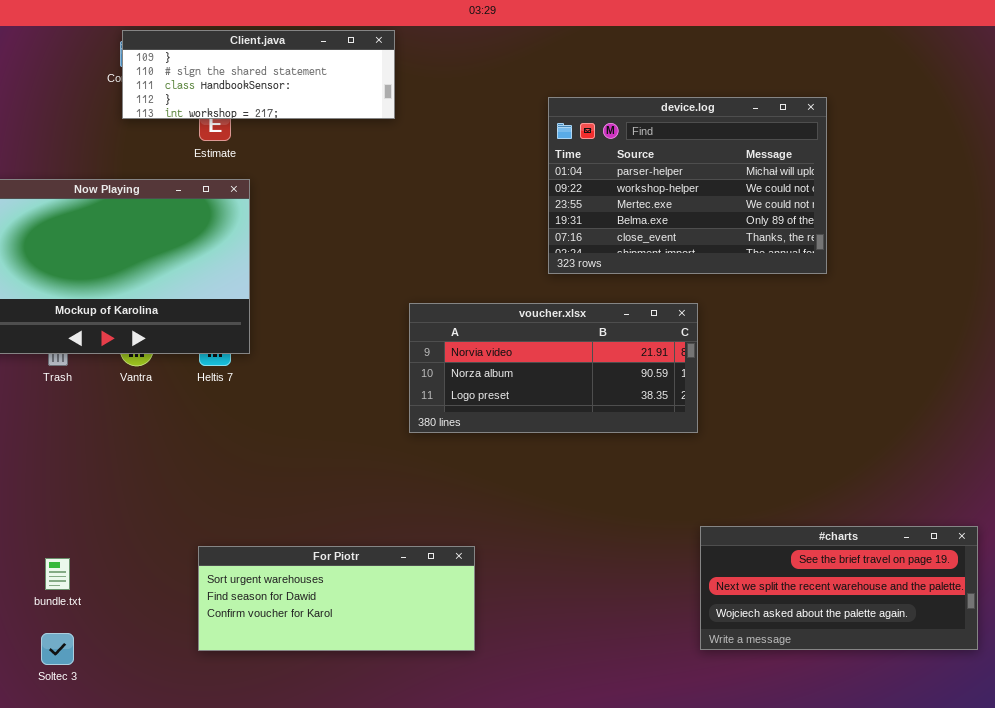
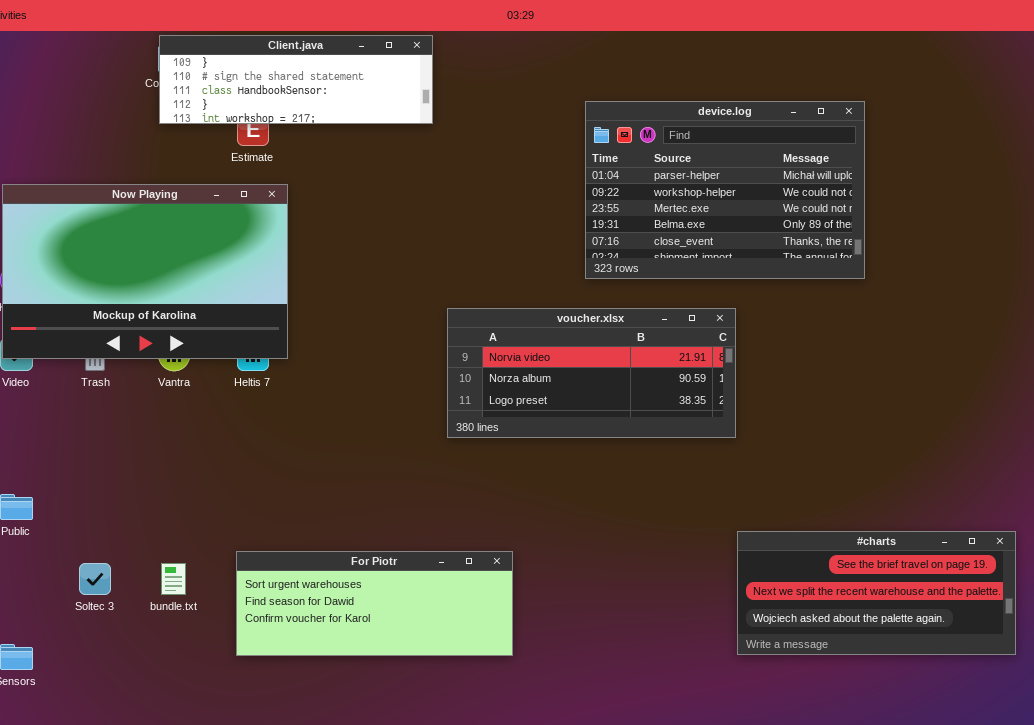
bundle.txt: [45,558,70,590] -> [161,563,186,595], moved
Soltec 3: [41,633,74,665] -> [79,563,111,595], moved

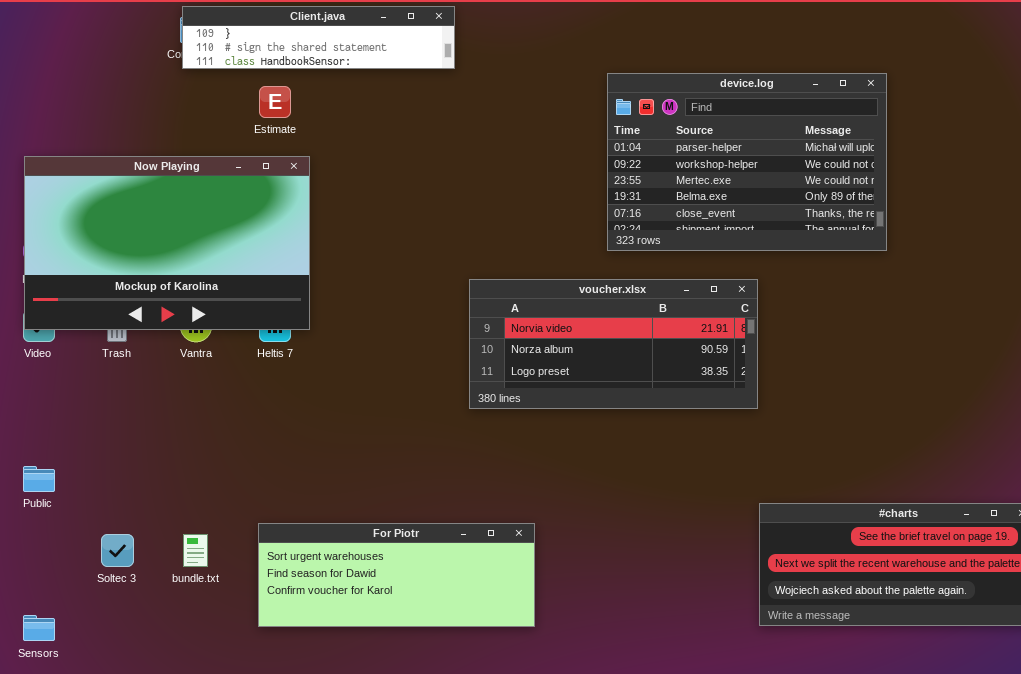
Client.java: [159,35,433,124] -> [182,6,455,69], resized

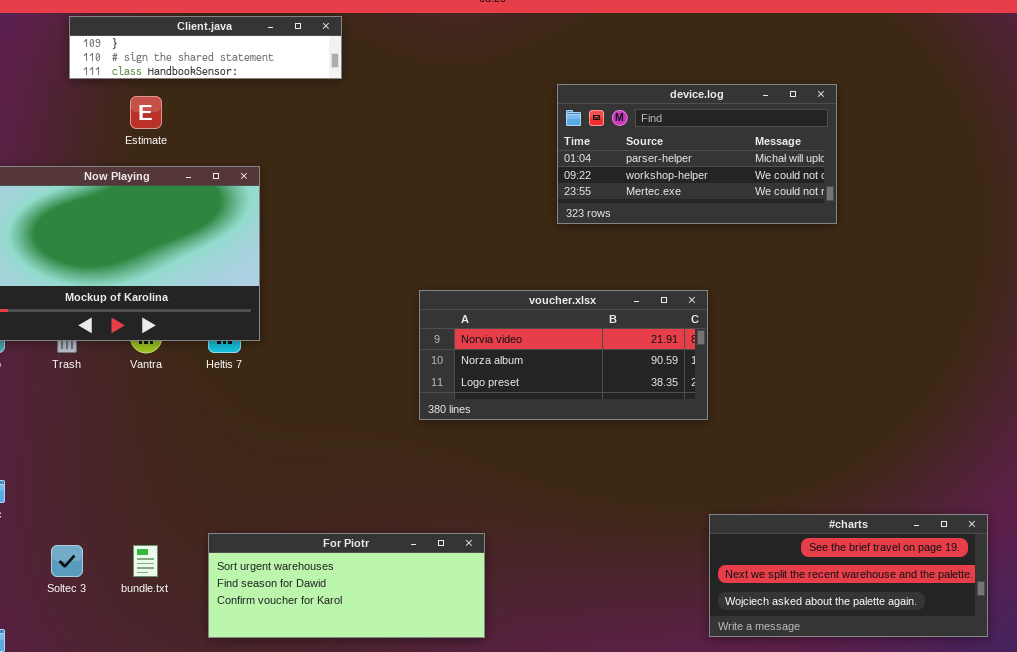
Client.java: [182,6,455,69] -> [69,16,342,79], moved
device.log: [607,73,887,251] -> [557,84,837,224], resized
Estimate: [259,86,291,118] -> [130,96,162,129], moved

